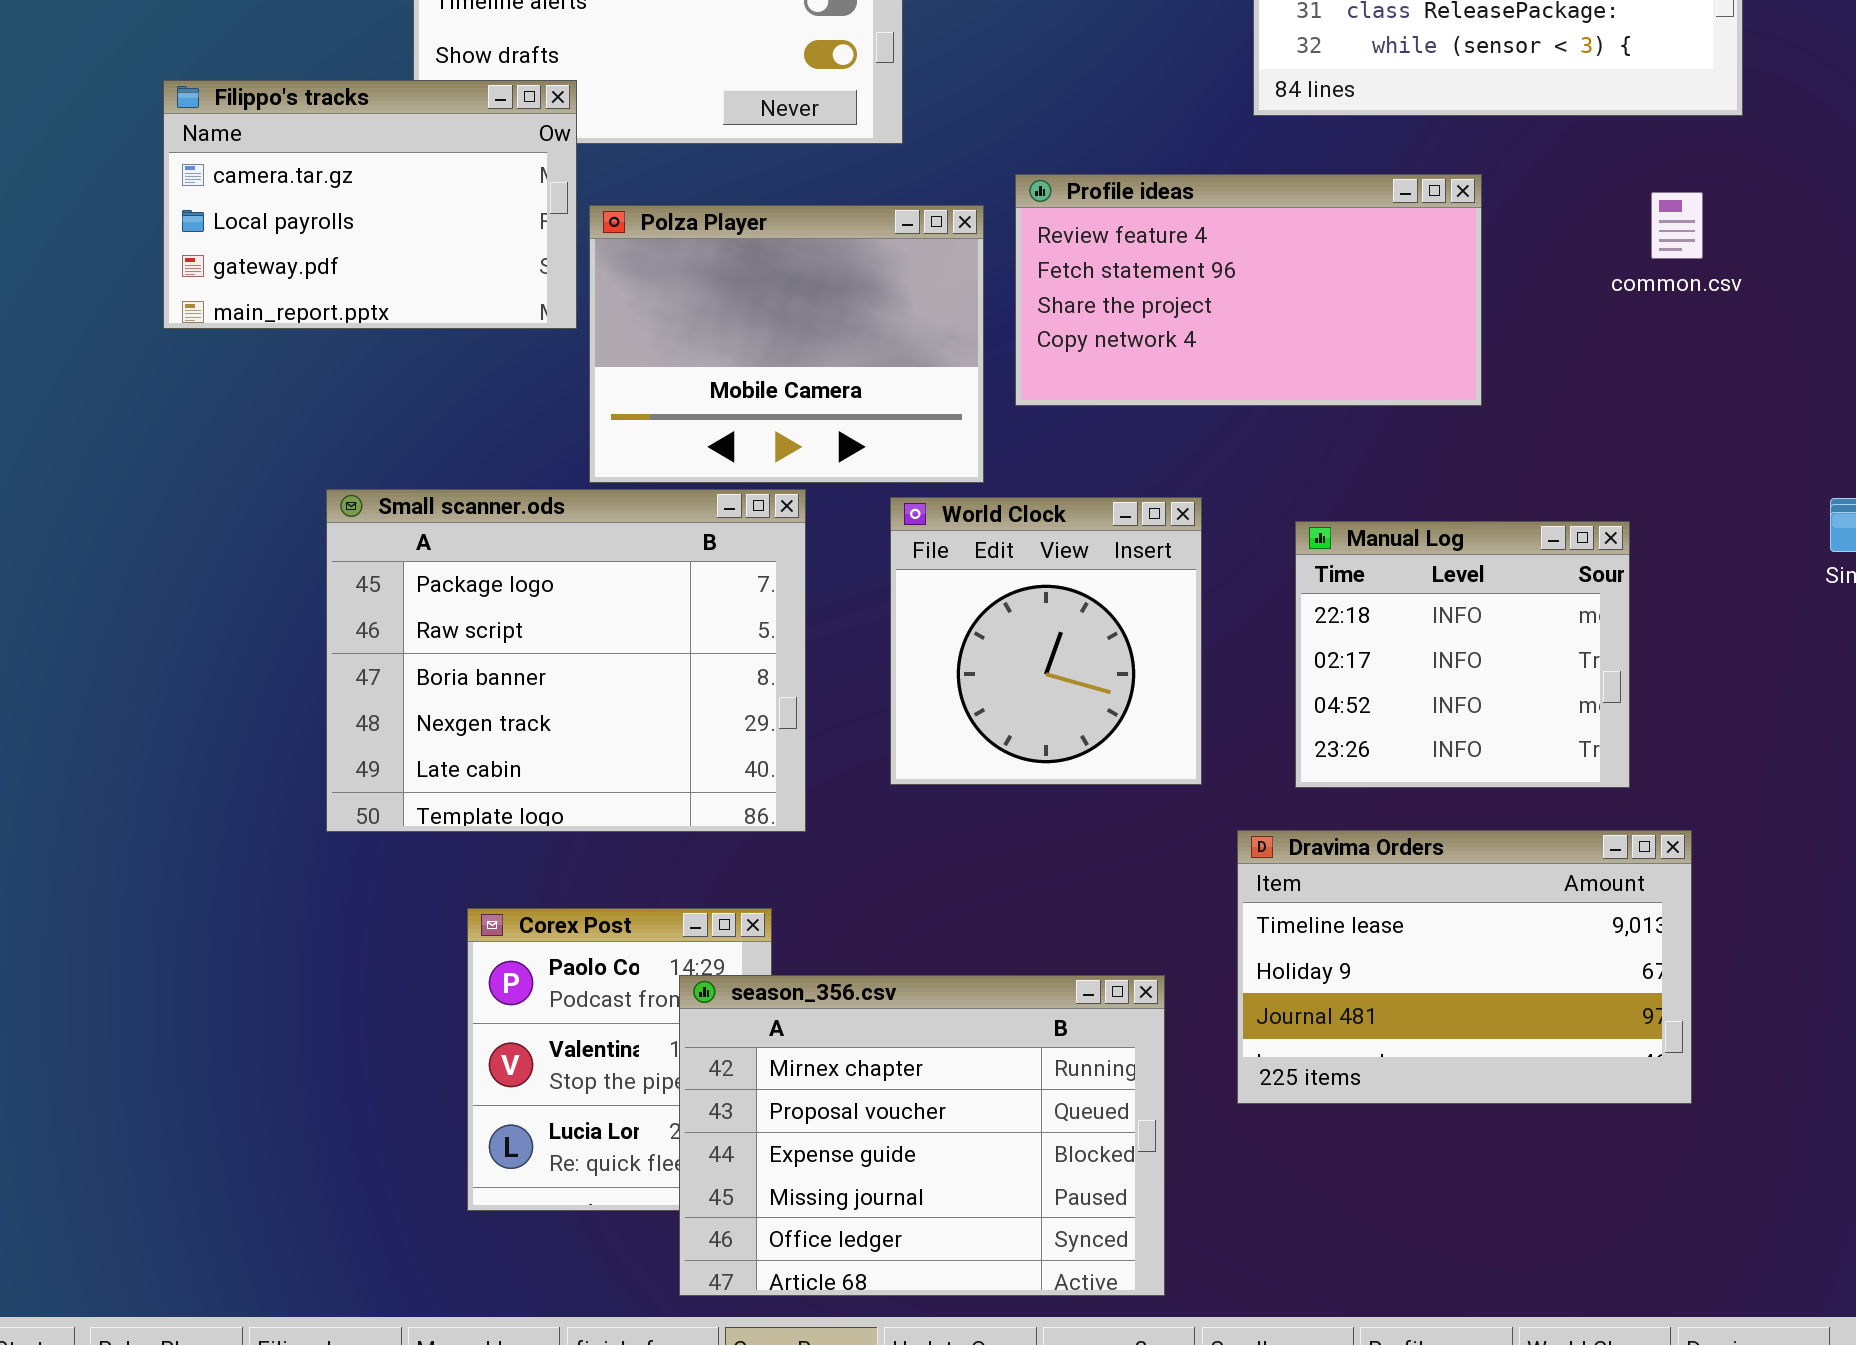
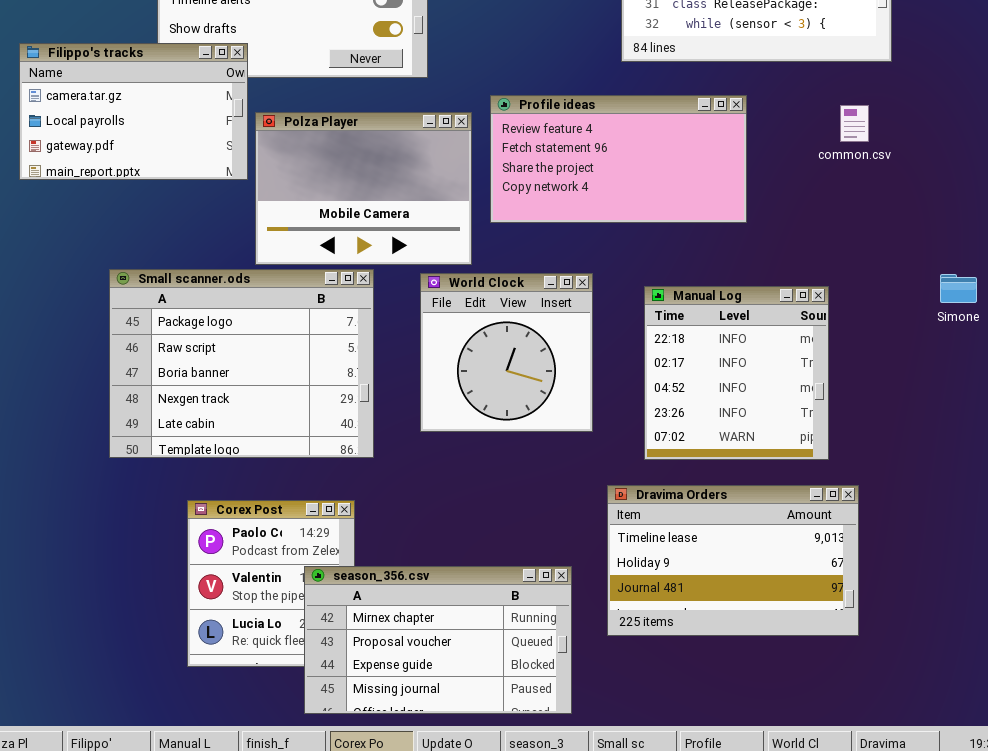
Manual Log: [1295,521,1630,788] -> [644,286,829,460], resized
Dravima Orders: [1237,830,1692,1104] -> [607,485,859,636], moved
season_356.csv: [679,975,1165,1296] -> [304,566,572,714], resized

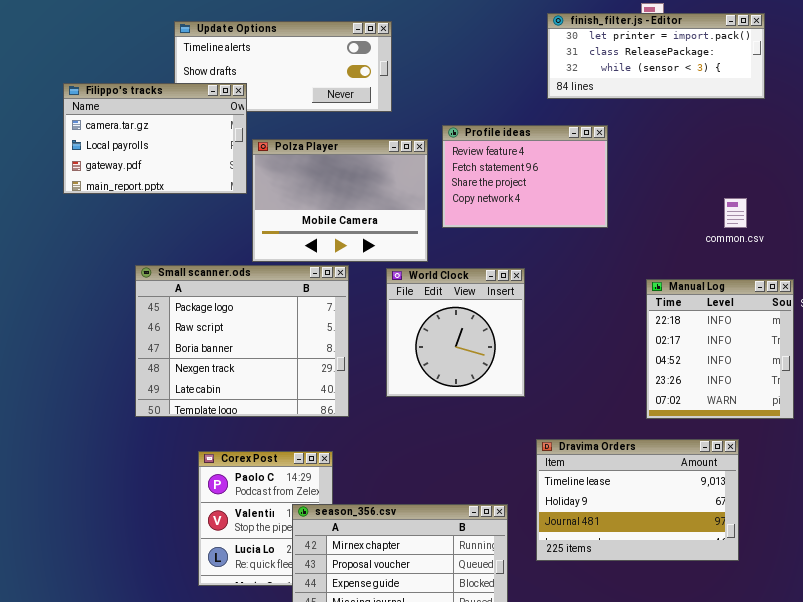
Profile ideas: [490,95,747,223] -> [442,125,608,228], resized
common.csv: [840,105,869,142] -> [724,198,747,228], moved
Manual Log: [644,286,829,460] -> [646,279,794,419], moved

